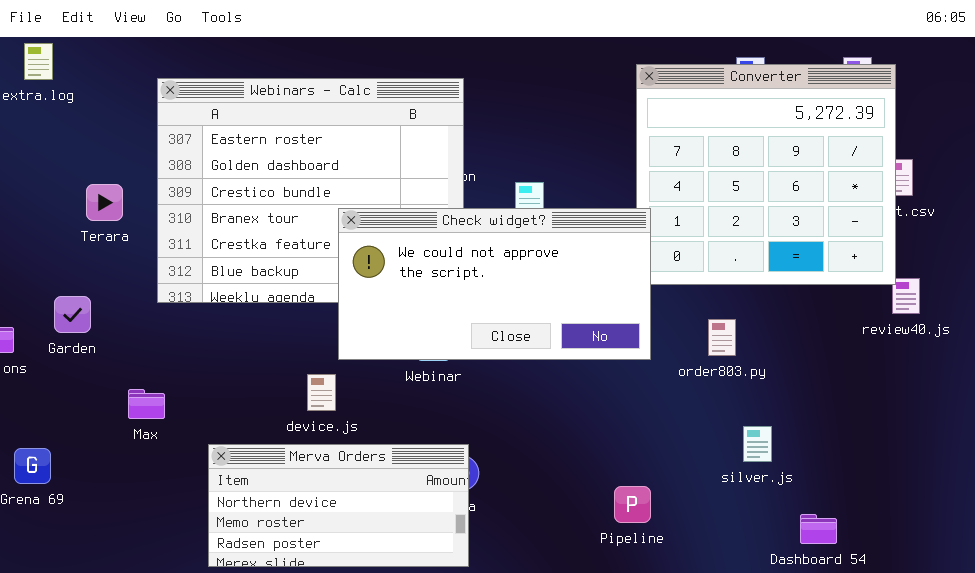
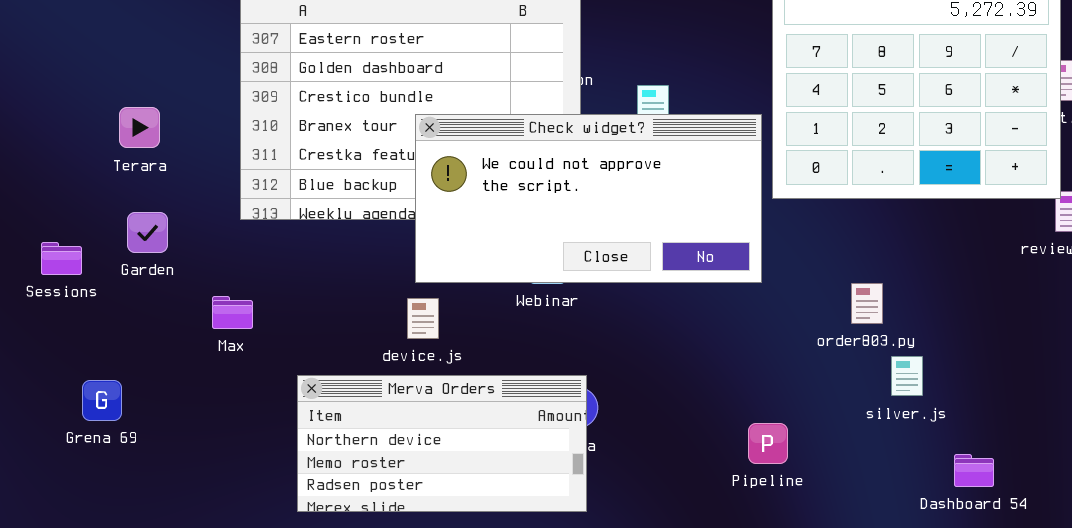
Terara: [86,184,123,221] -> [119,107,160,148], moved
Check widget?: [338,208,651,360] -> [415,114,762,283], moved
order803.py: [708,319,736,356] -> [851,283,883,324], moved
Max: [128,389,165,419] -> [212,296,253,329], moved

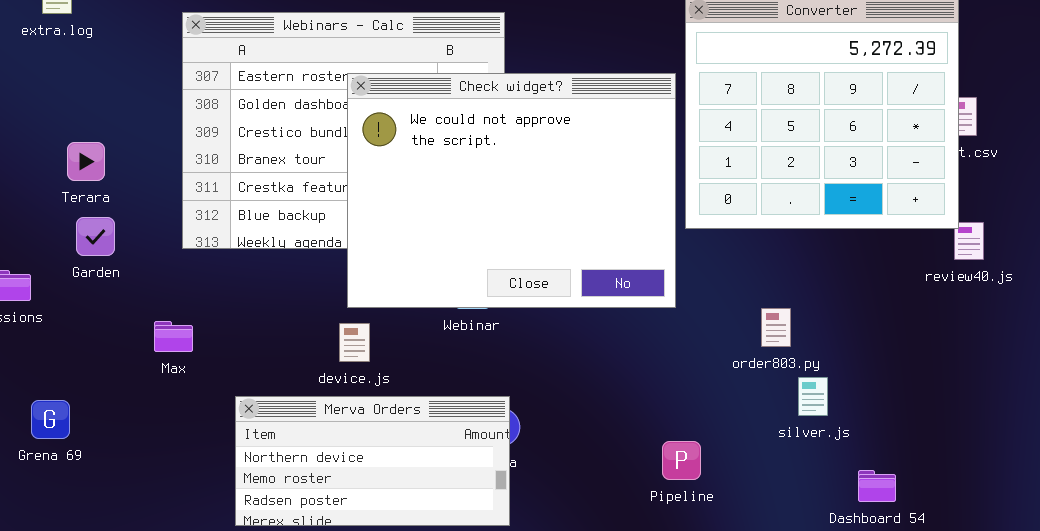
Check widget?: [415,114,762,283] -> [347,73,676,308], resized
Garden: [127,212,168,253] -> [76,217,115,256], moved

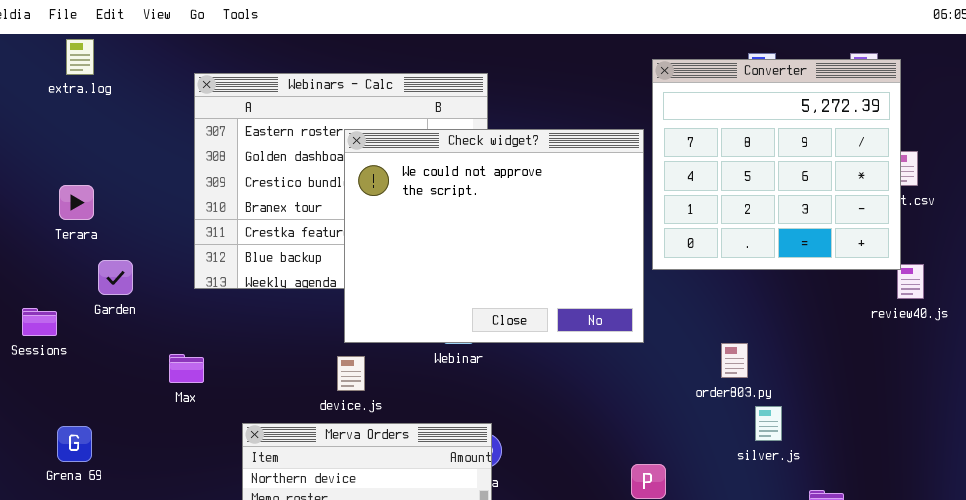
Terara: [67,142,105,181] -> [59,185,94,220], moved

